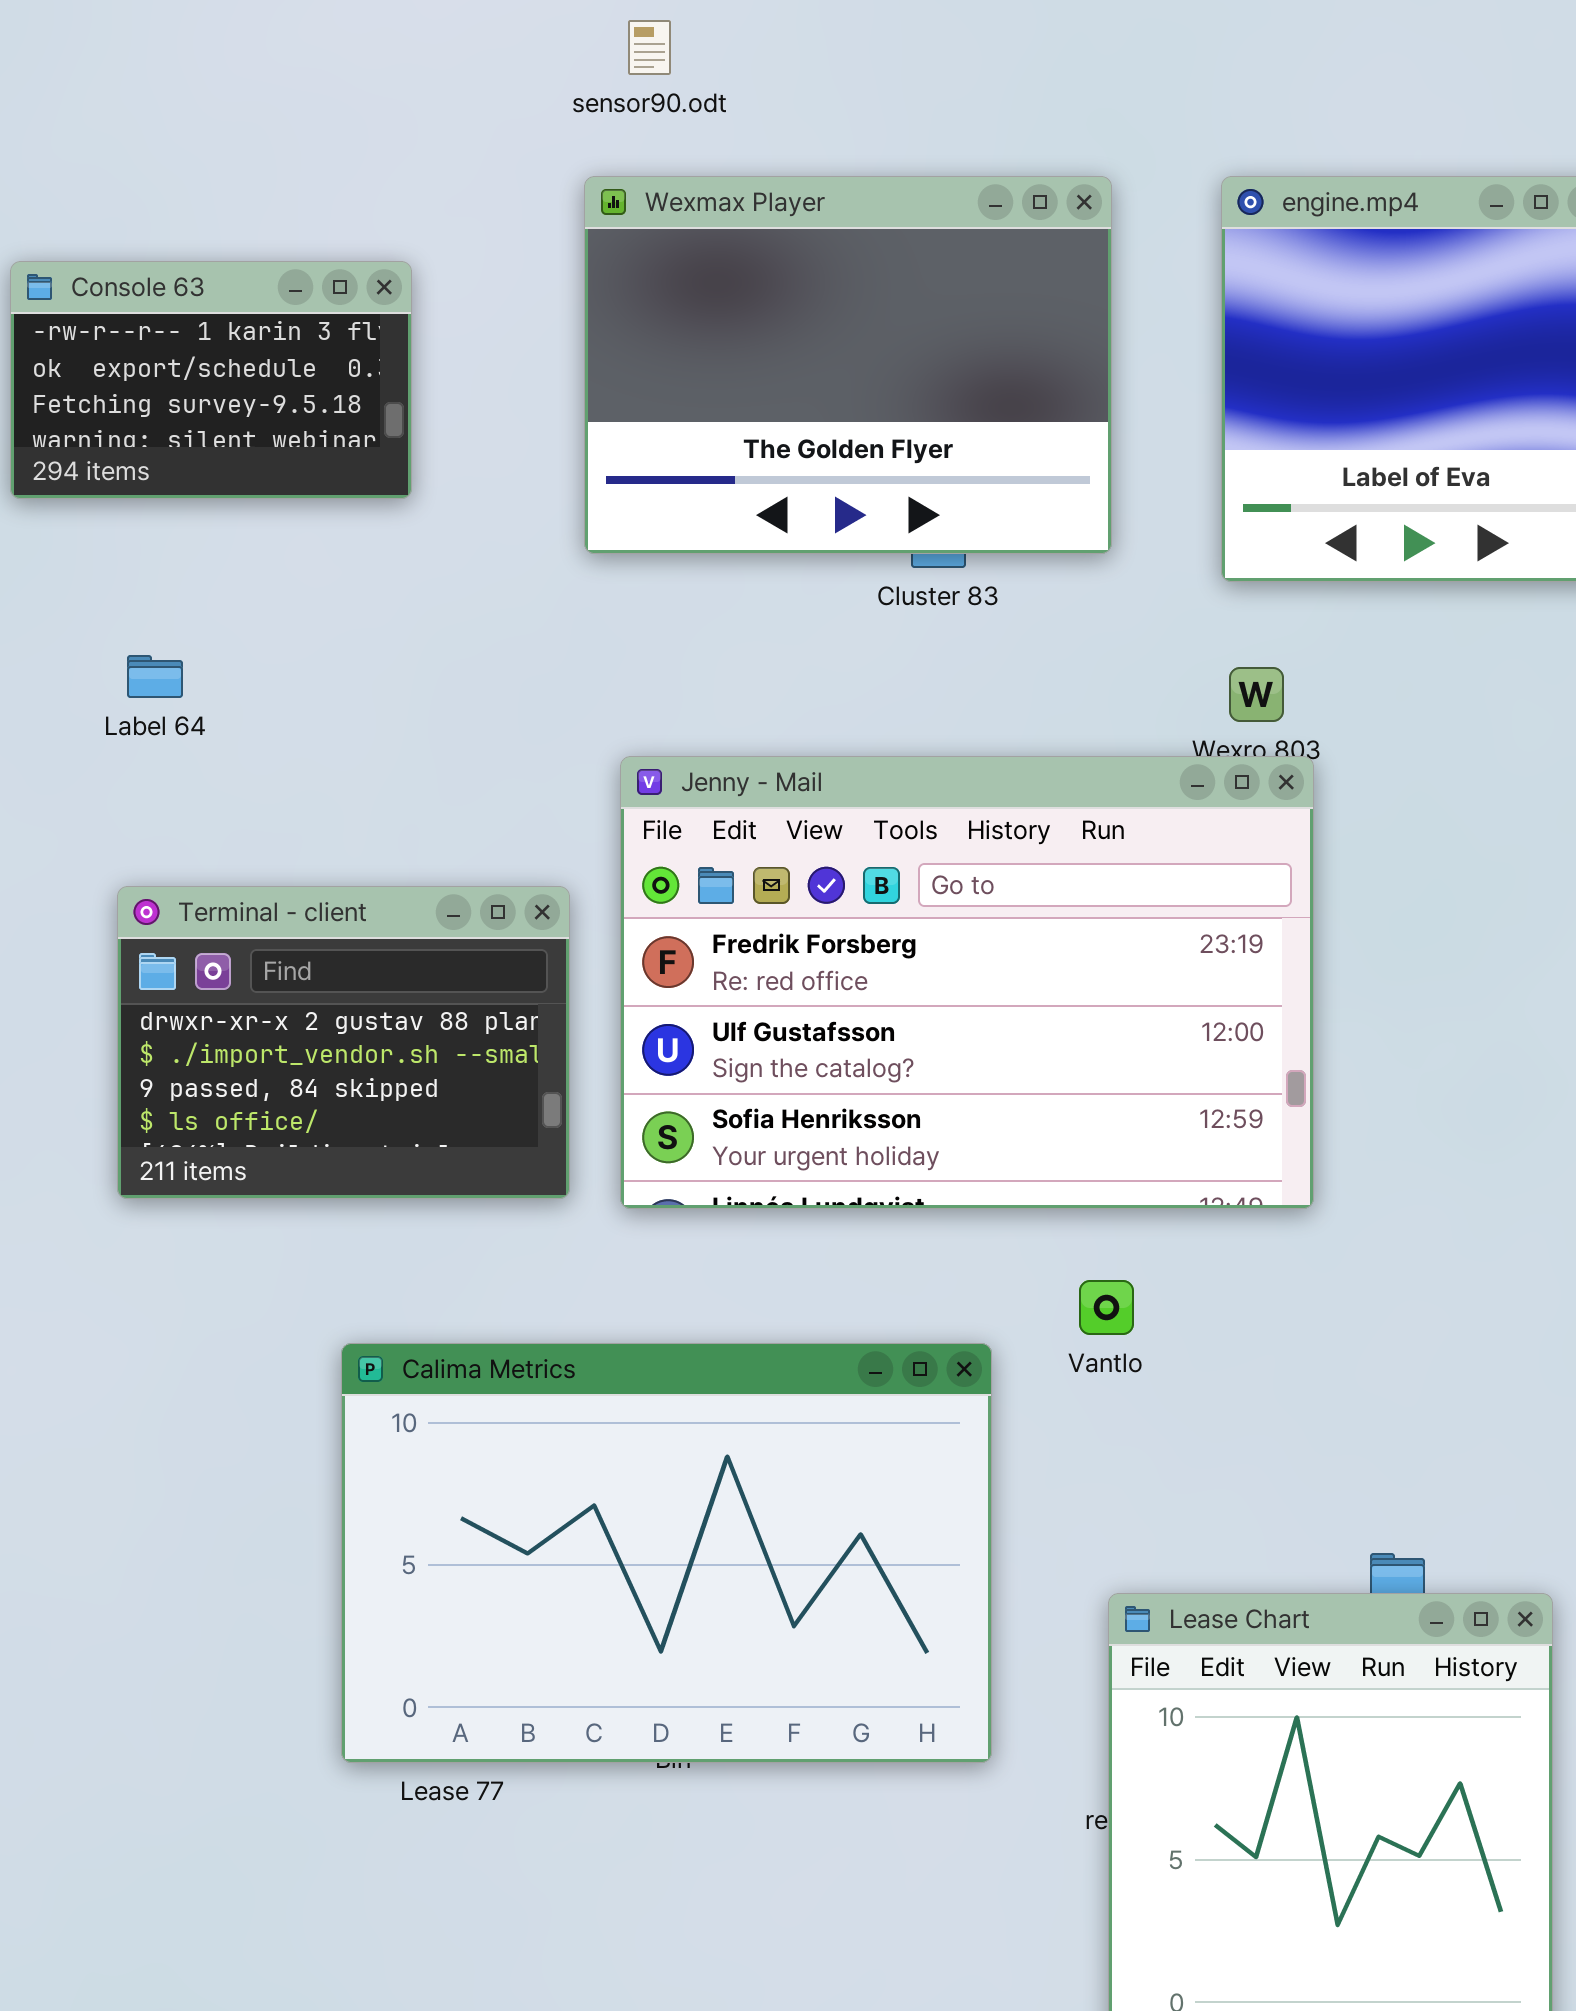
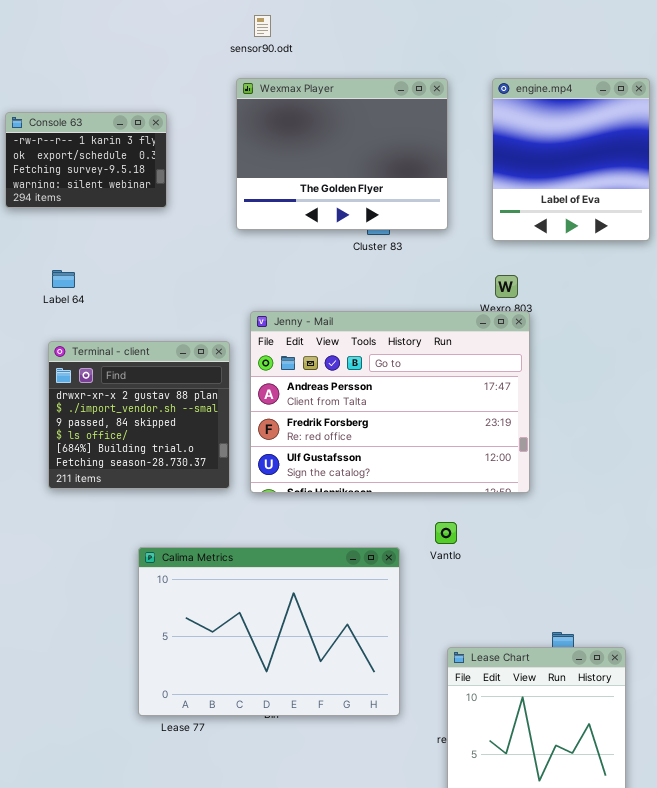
Jenny - Mail: [620,756,1314,1209] -> [250,311,530,493], scrolled up 1 row
Terminal - client: [117,886,570,1199] -> [48,341,230,489], resized

